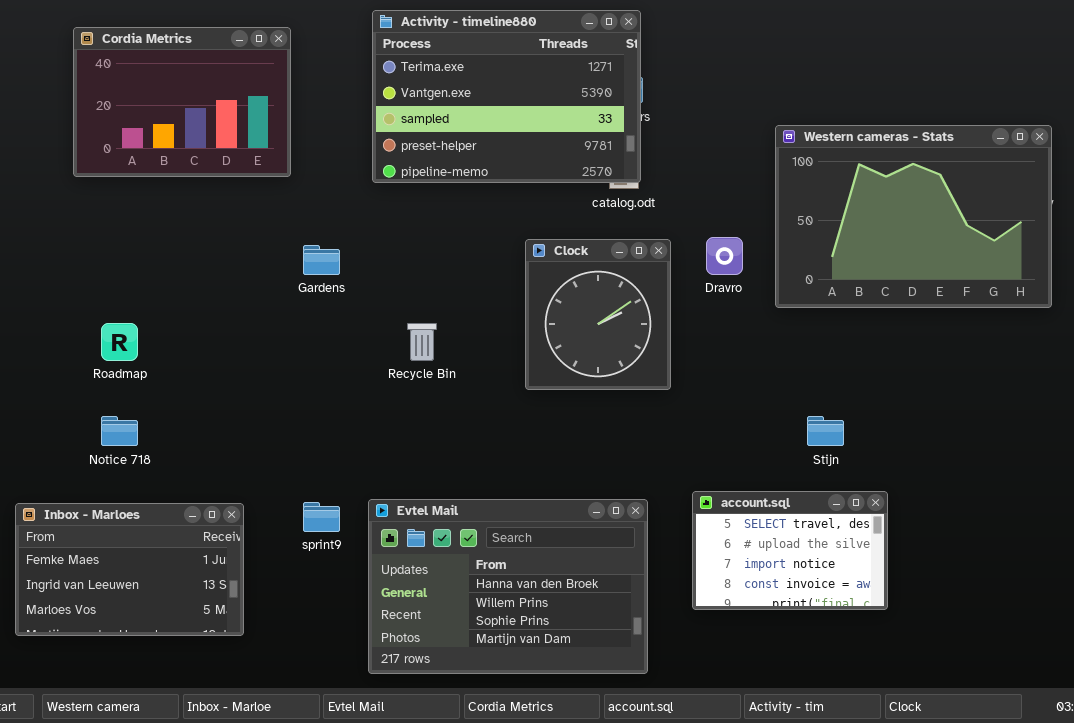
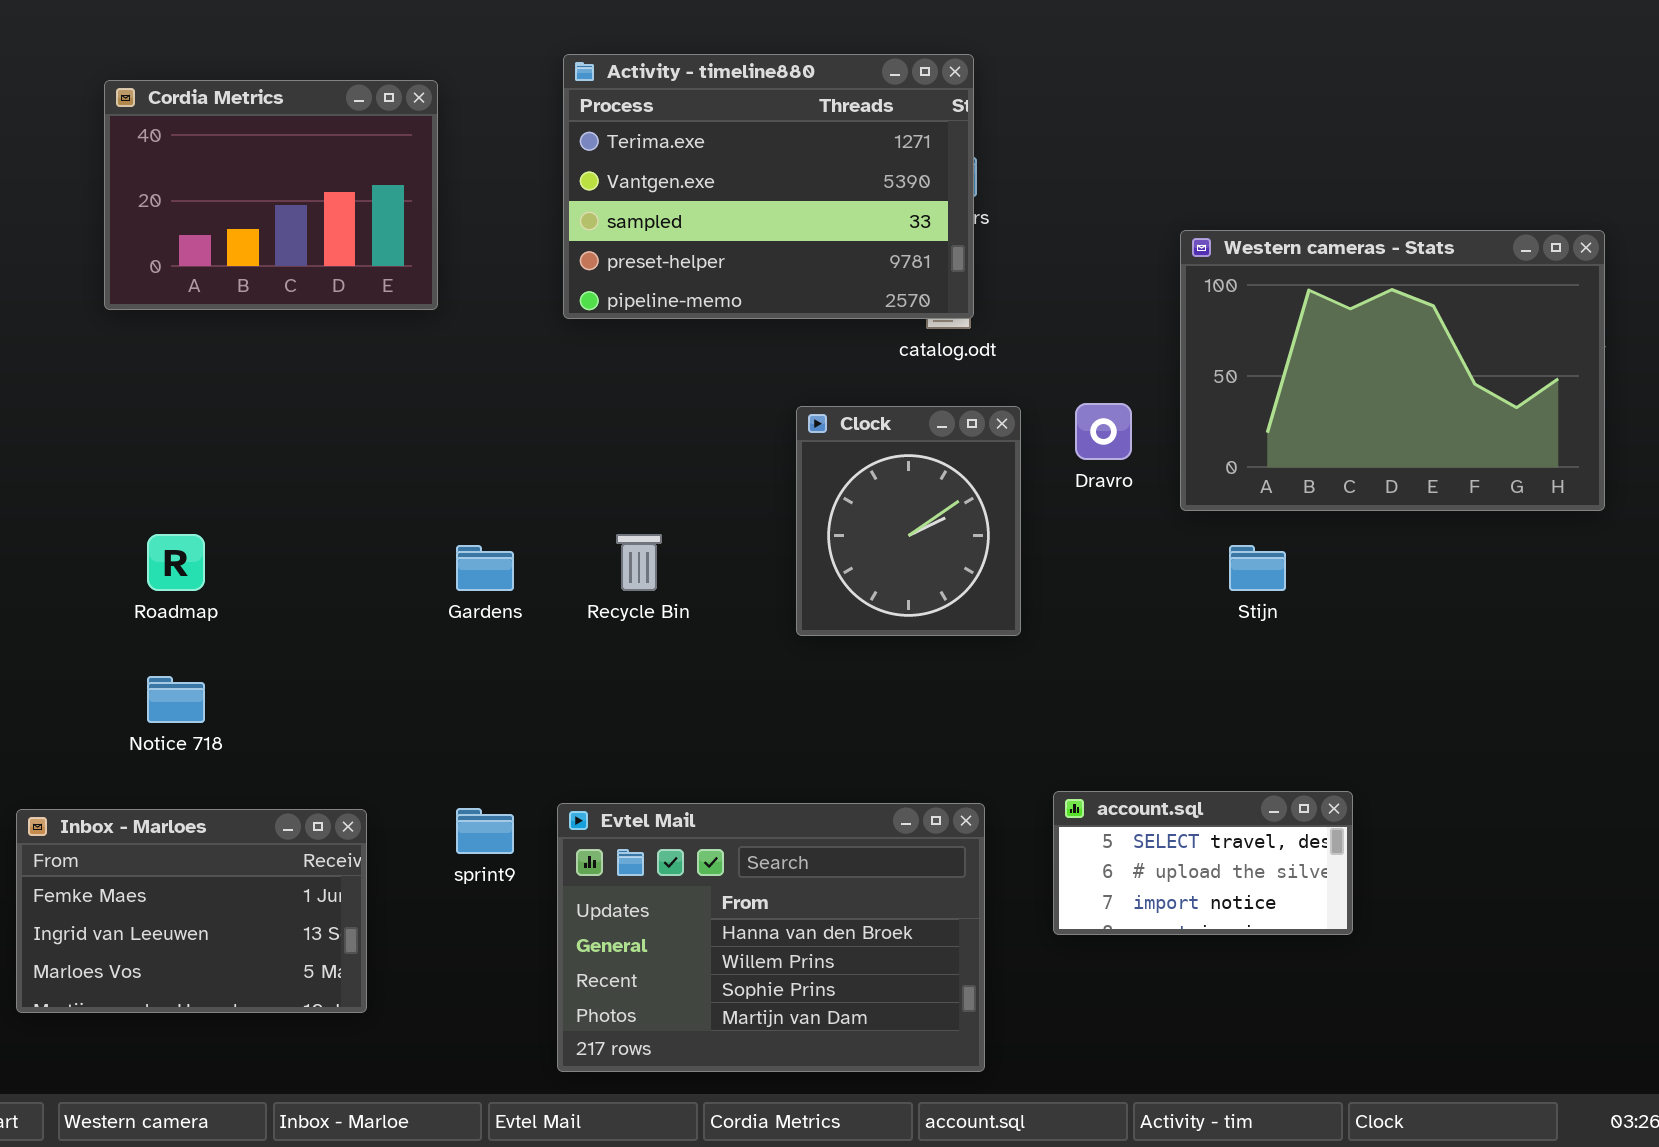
Gardens: [303,245,340,275] -> [456,545,514,591], moved
Stijn: [807,416,844,446] -> [1229,545,1286,591], moved
account.sql: [692,491,888,610] -> [1053,791,1353,935], resized

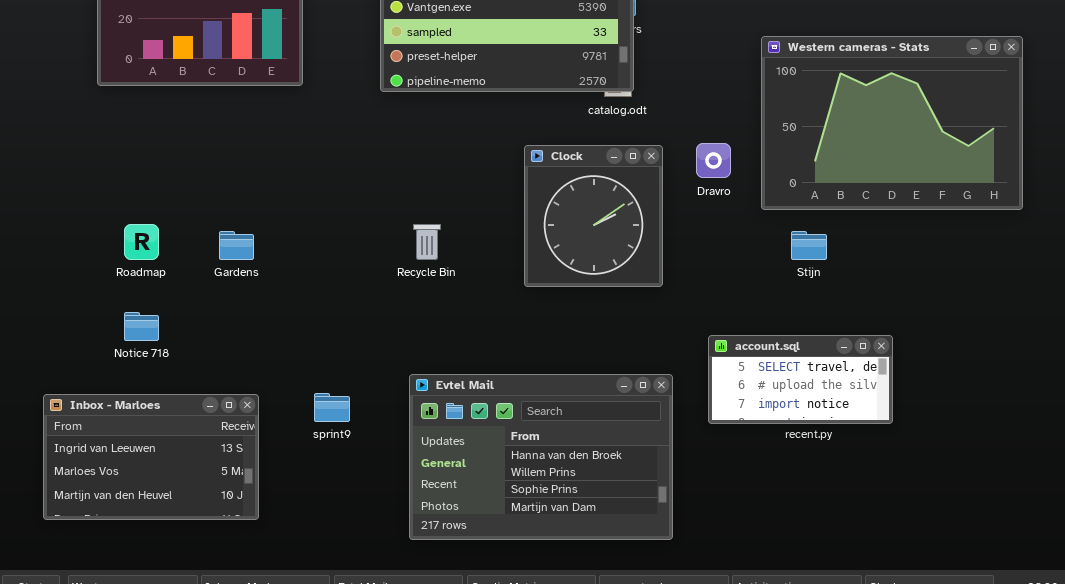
Gardens: [456,545,514,591] -> [219,231,254,260], moved
account.sql: [1053,791,1353,935] -> [708,335,893,424], moved
Evtel Mail: [557,803,985,1072] -> [409,374,673,540], moved
Inbox - Marloes: [16,809,367,1013] -> [43,394,259,520], scrolled down 1 row

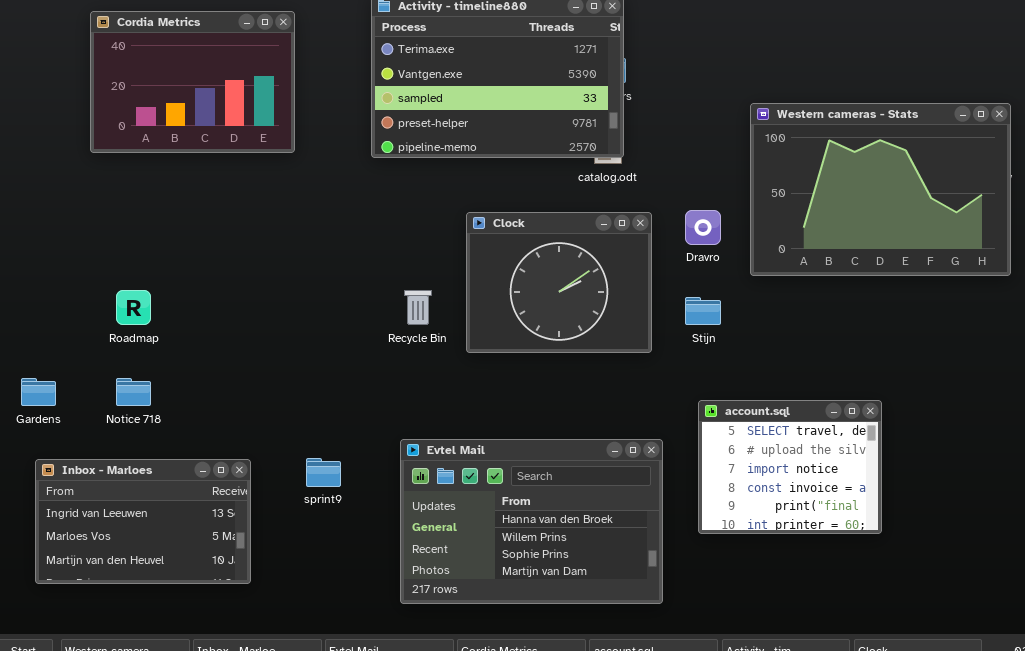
Clock: [524,145,663,287] -> [466,212,652,353], resized
Gardens: [219,231,254,260] -> [21,378,56,406], moved
Stijn: [791,231,827,260] -> [685,297,721,325], moved
account.sql: [708,335,893,424] -> [698,400,882,534], resized

